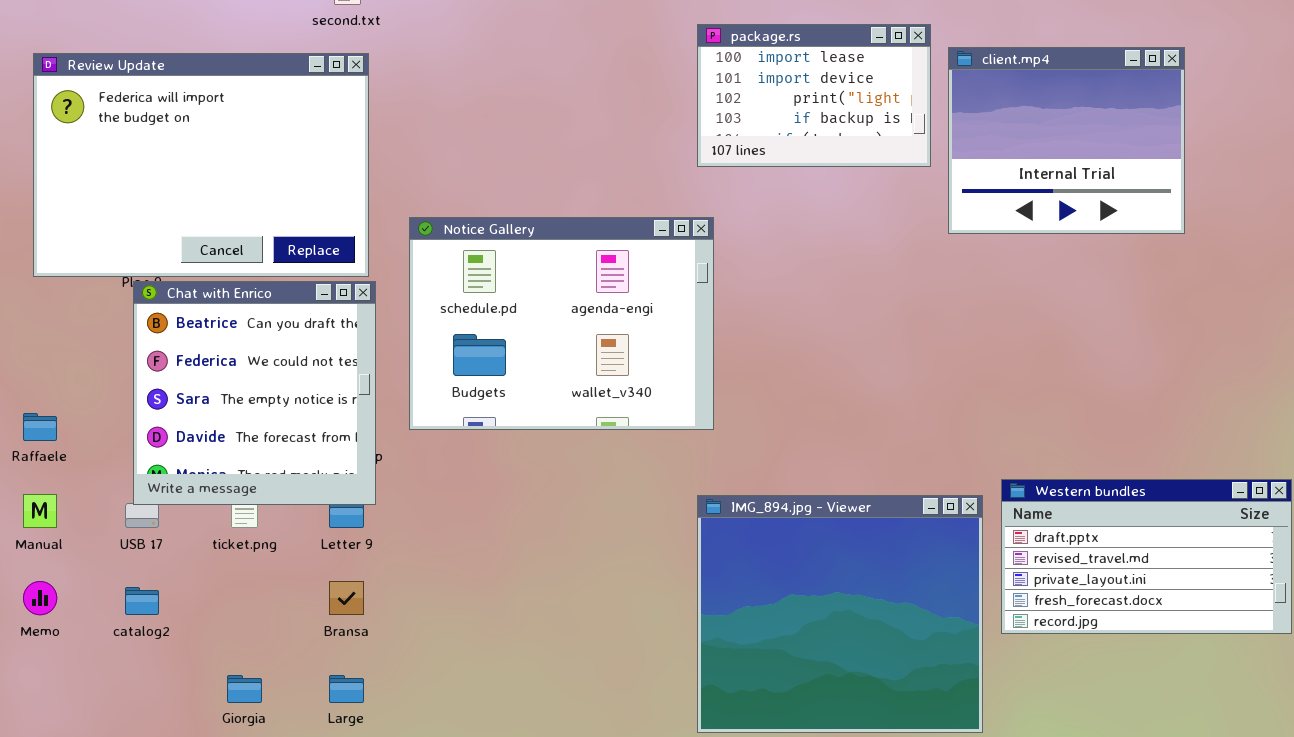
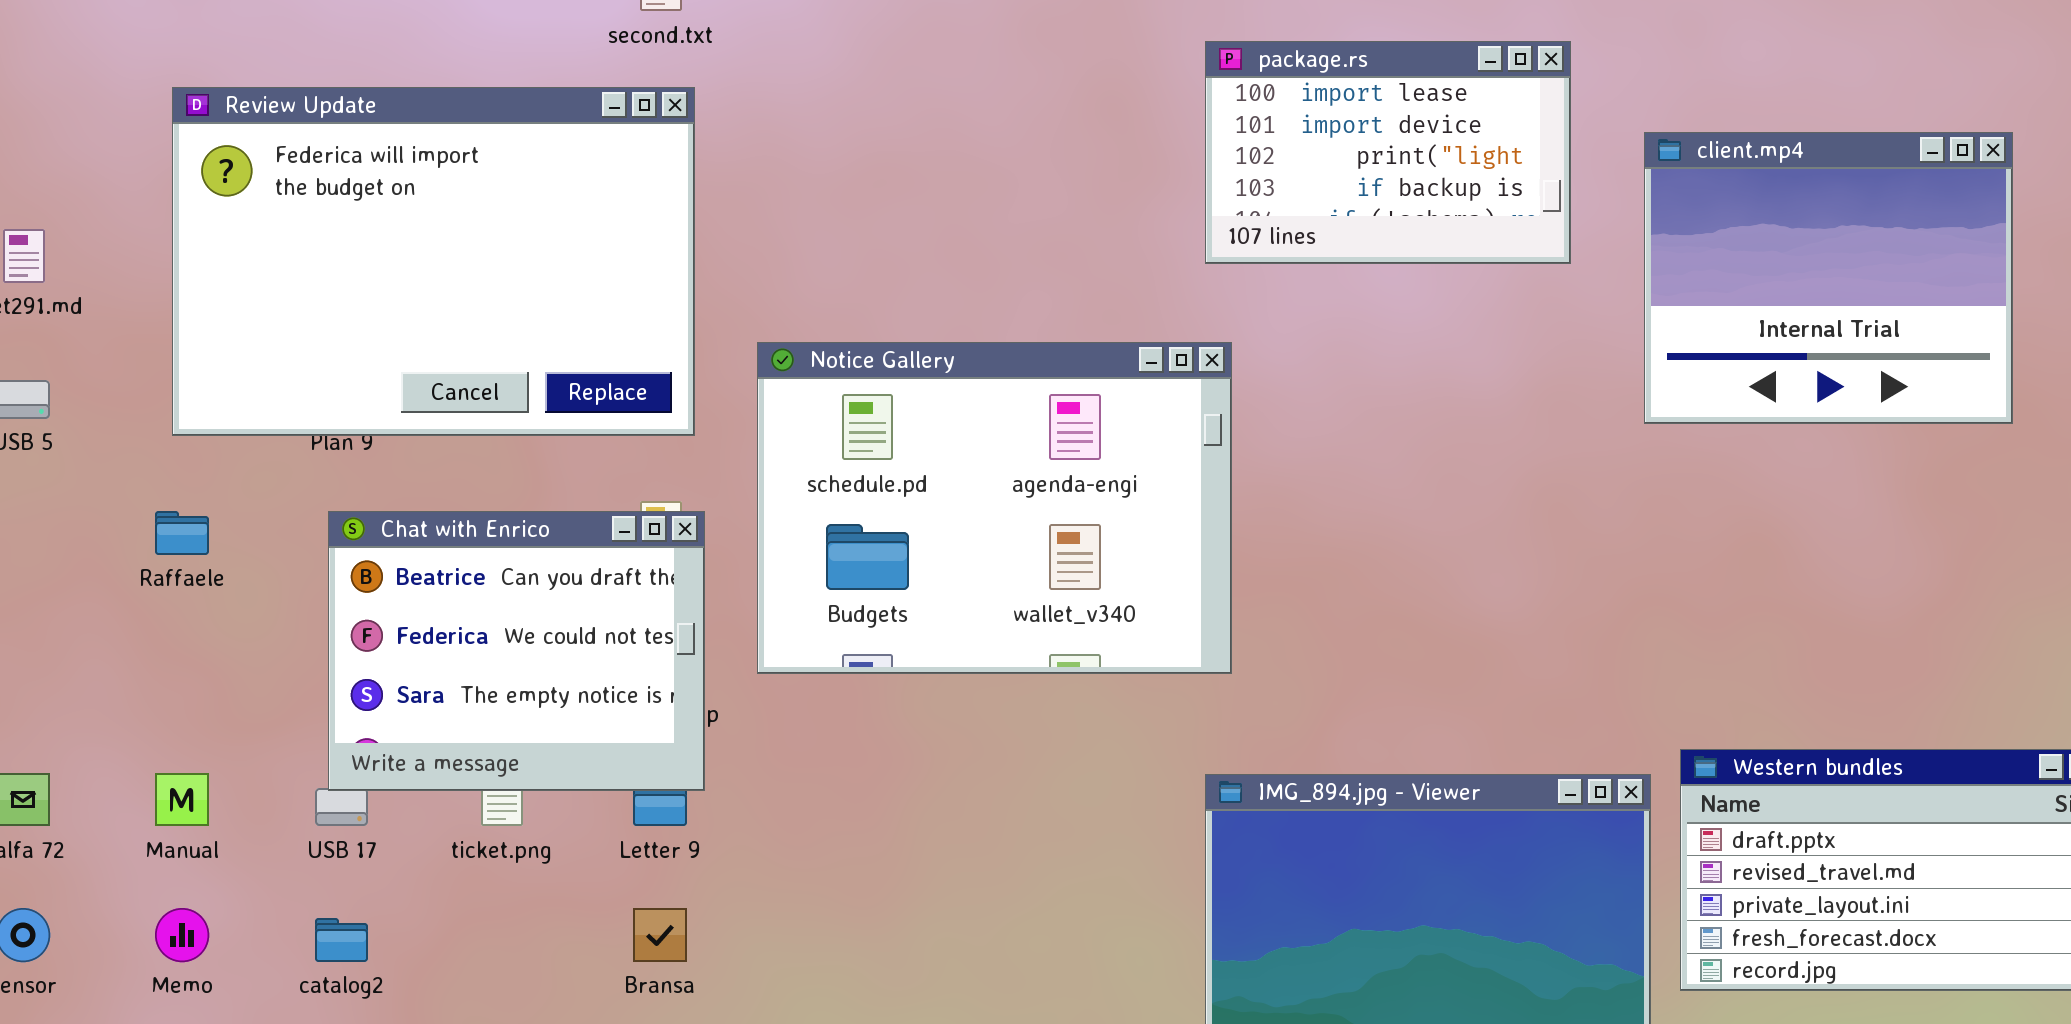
client.mp4: [948,47,1185,234] -> [1644,132,2013,424], moved
Chat with Enrico: [133,281,376,505] -> [328,511,705,791], resized
Raffaele: [23,413,57,441] -> [155,511,209,555], moved

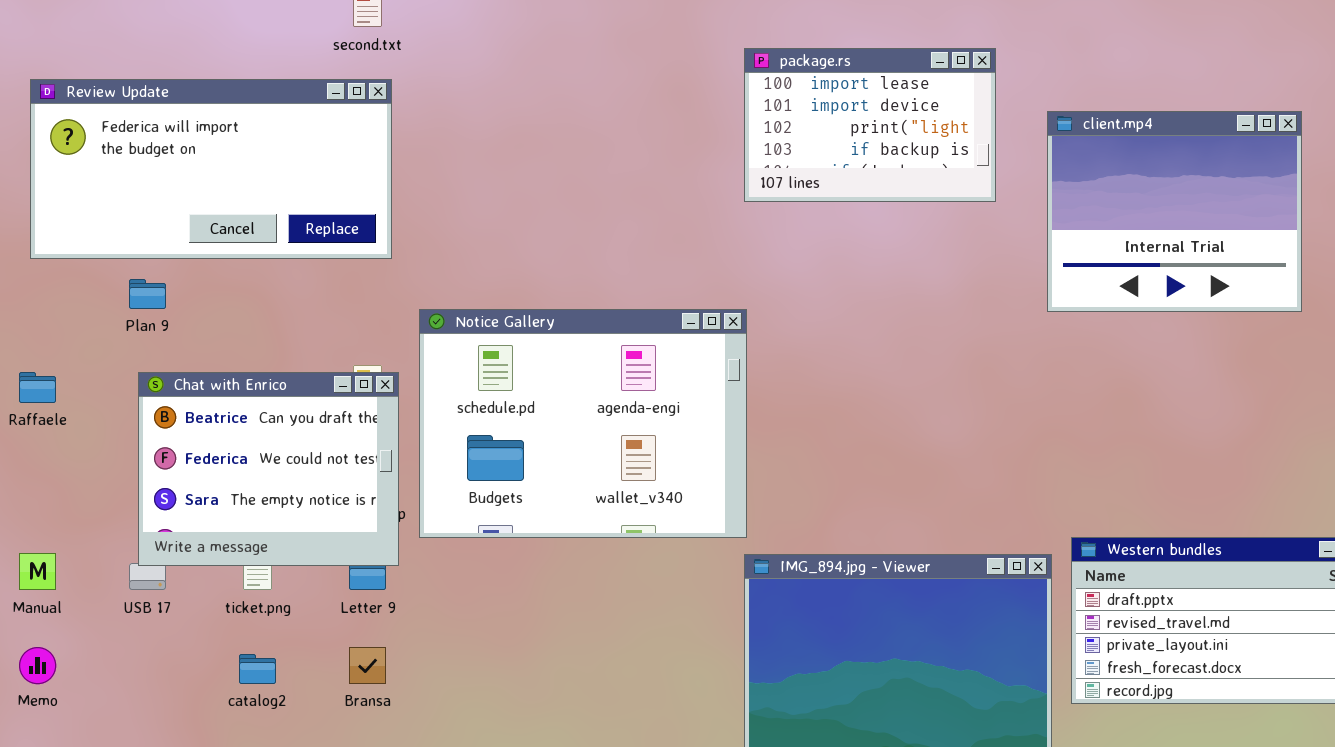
Review Update: [172,87,695,436] -> [30,79,392,259], resized
Notice Gallery: [757,342,1232,674] -> [419,309,747,538], moved
catalog2: [315,918,368,962] -> [239,654,276,684], moved

